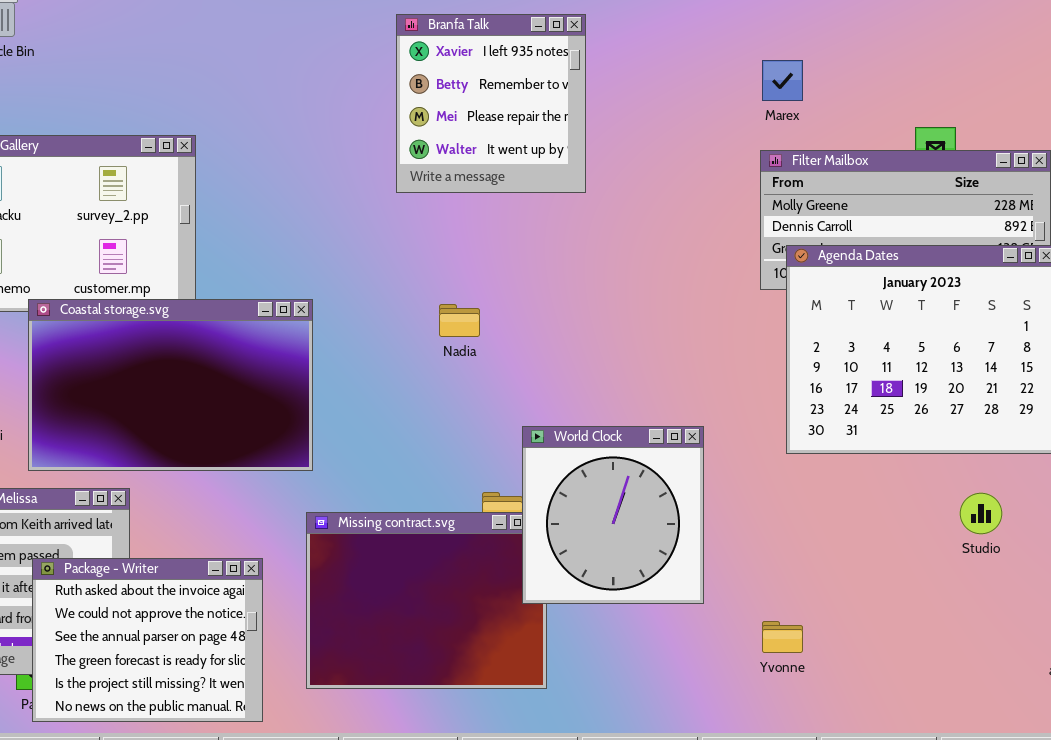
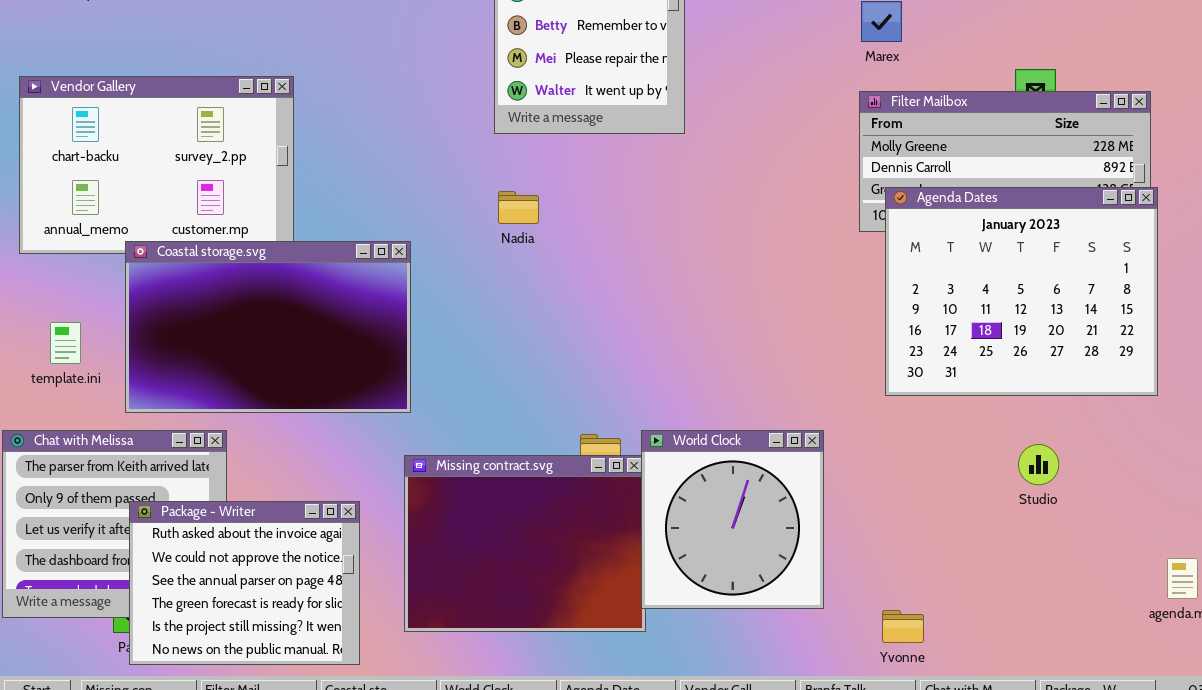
Nadia: [439,304,480,337] -> [498,191,539,224], moved
World Clock: [522,426,704,604] -> [641,430,824,609], moved
Studio: [960,493,1002,534] -> [1018,444,1059,485], moved
Yvonne: [762,621,803,653] -> [882,610,924,643], moved

